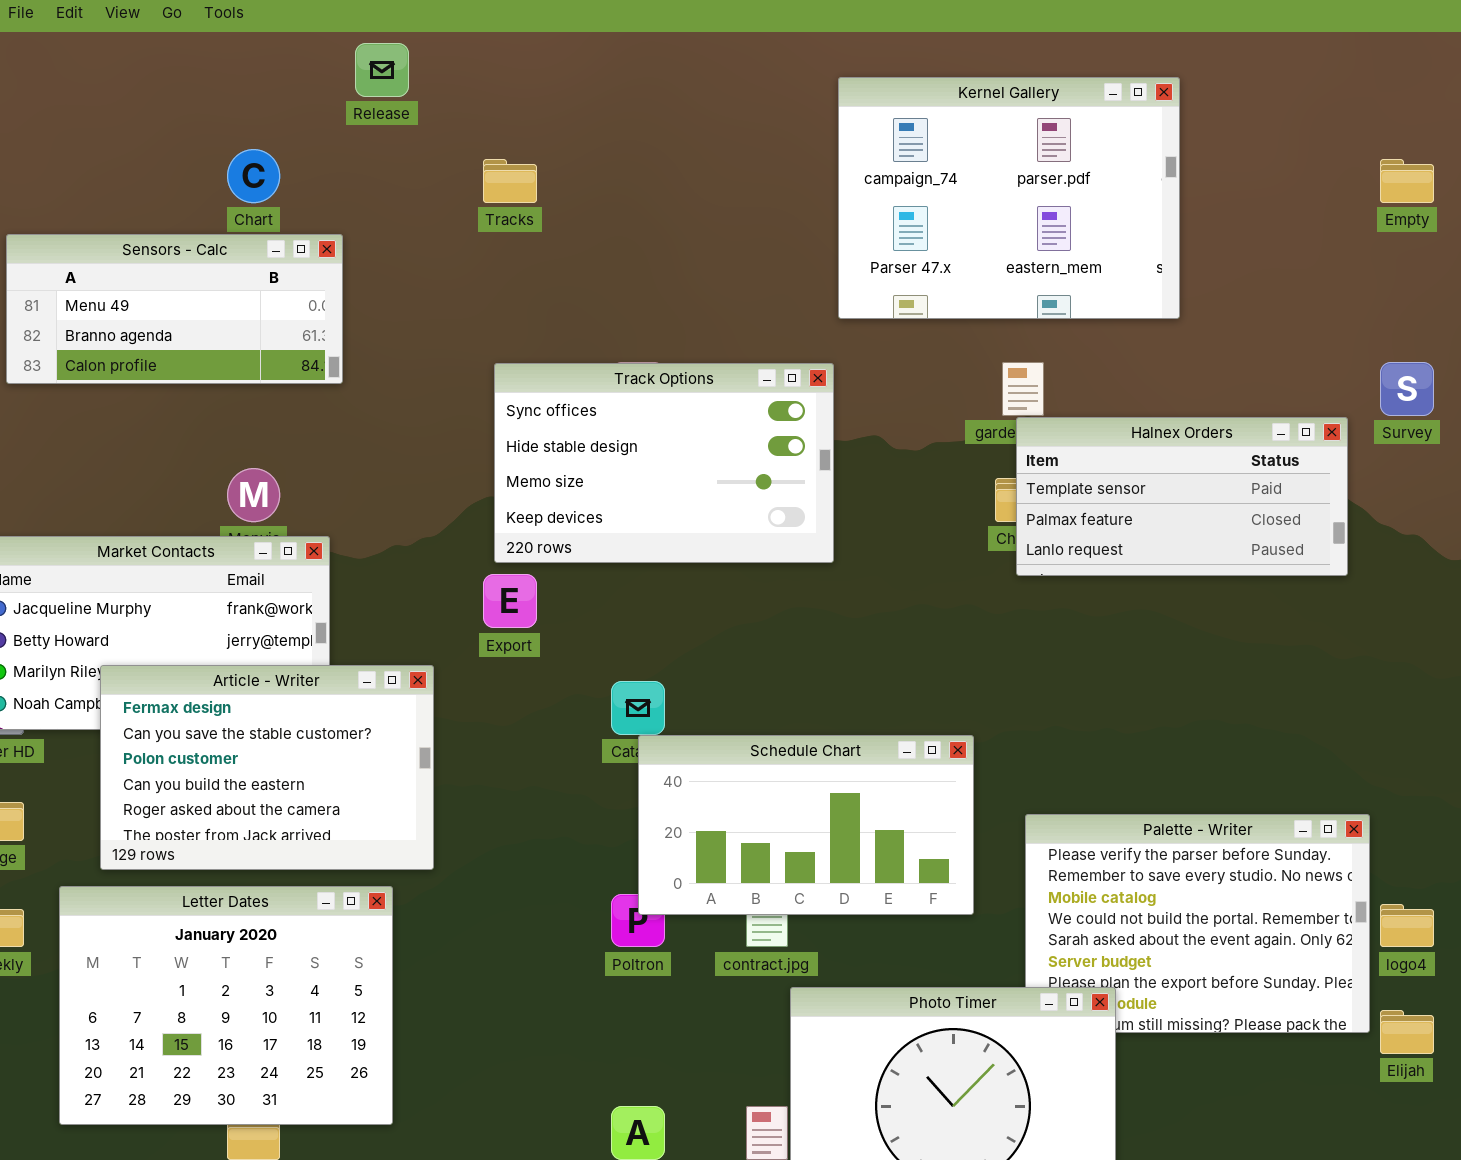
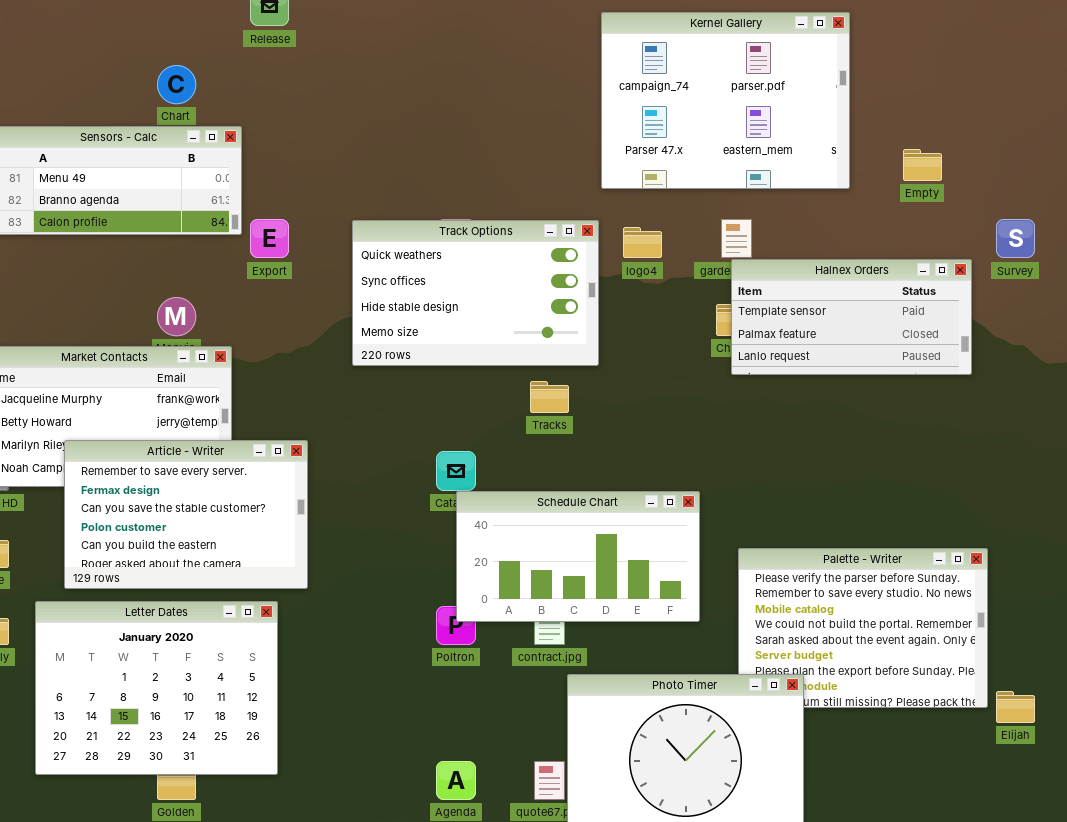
Tracks: [483,159,537,203] -> [530,381,569,413], moved
Empty: [1380,159,1434,203] -> [903,149,942,181], moved
Track Options: [494,363,834,563] -> [352,220,599,366], scrolled up 1 row
Export: [483,574,537,628] -> [250,219,289,258], moved
Article - Writer: [100,665,434,870] -> [64,440,308,589], scrolled up 1 row
logo4: [1380,904,1434,947] -> [623,227,662,258], moved

